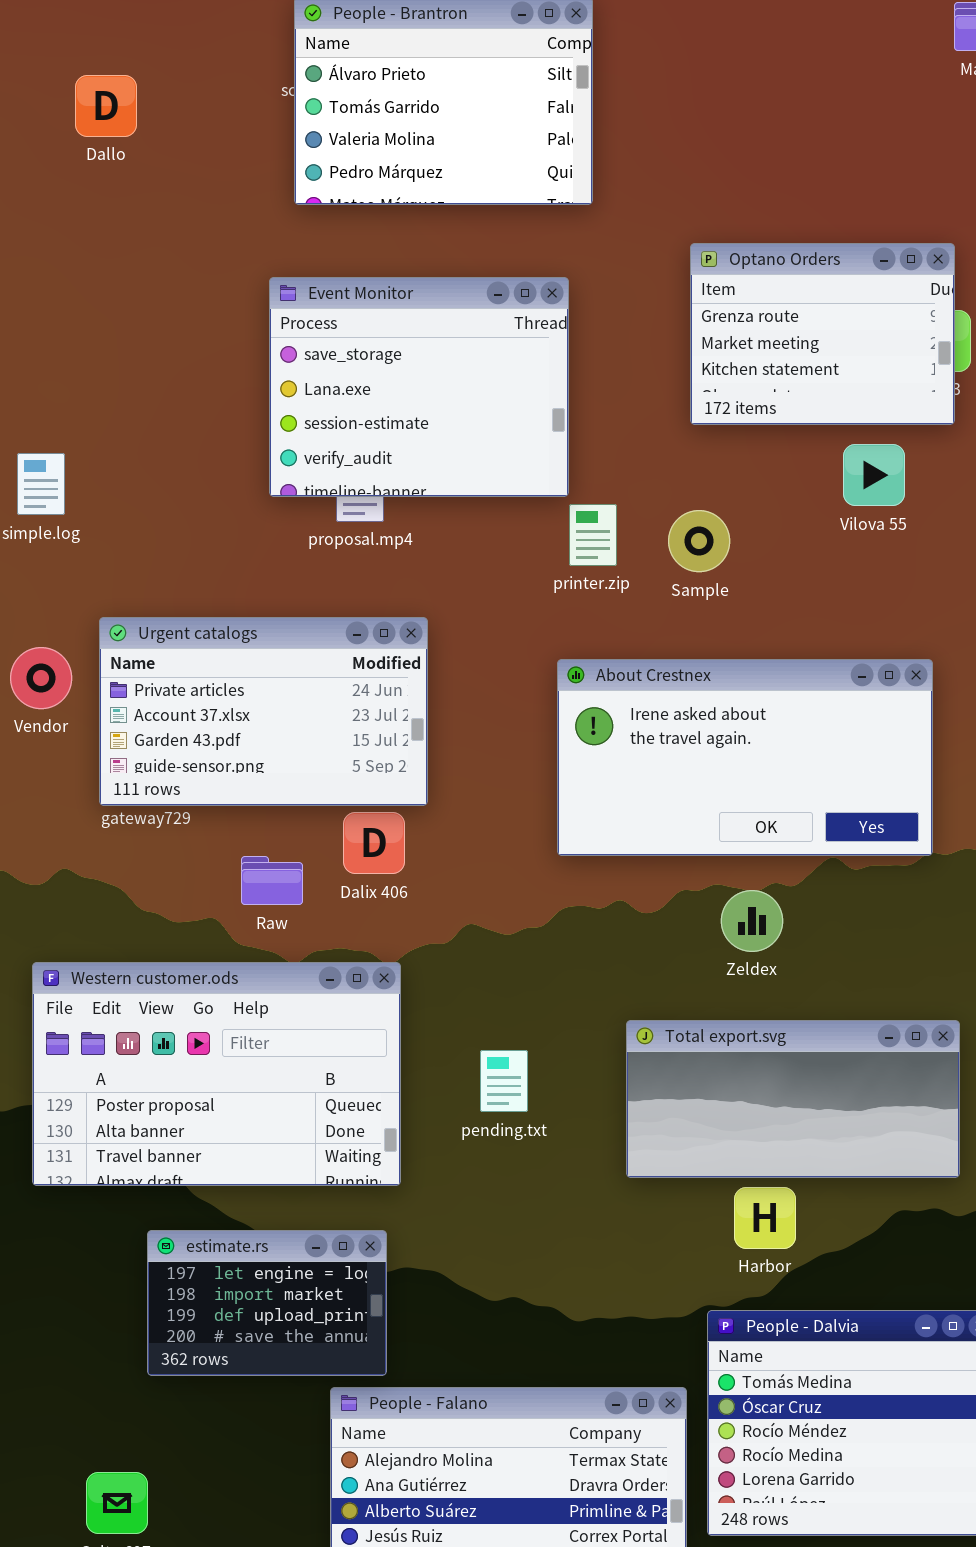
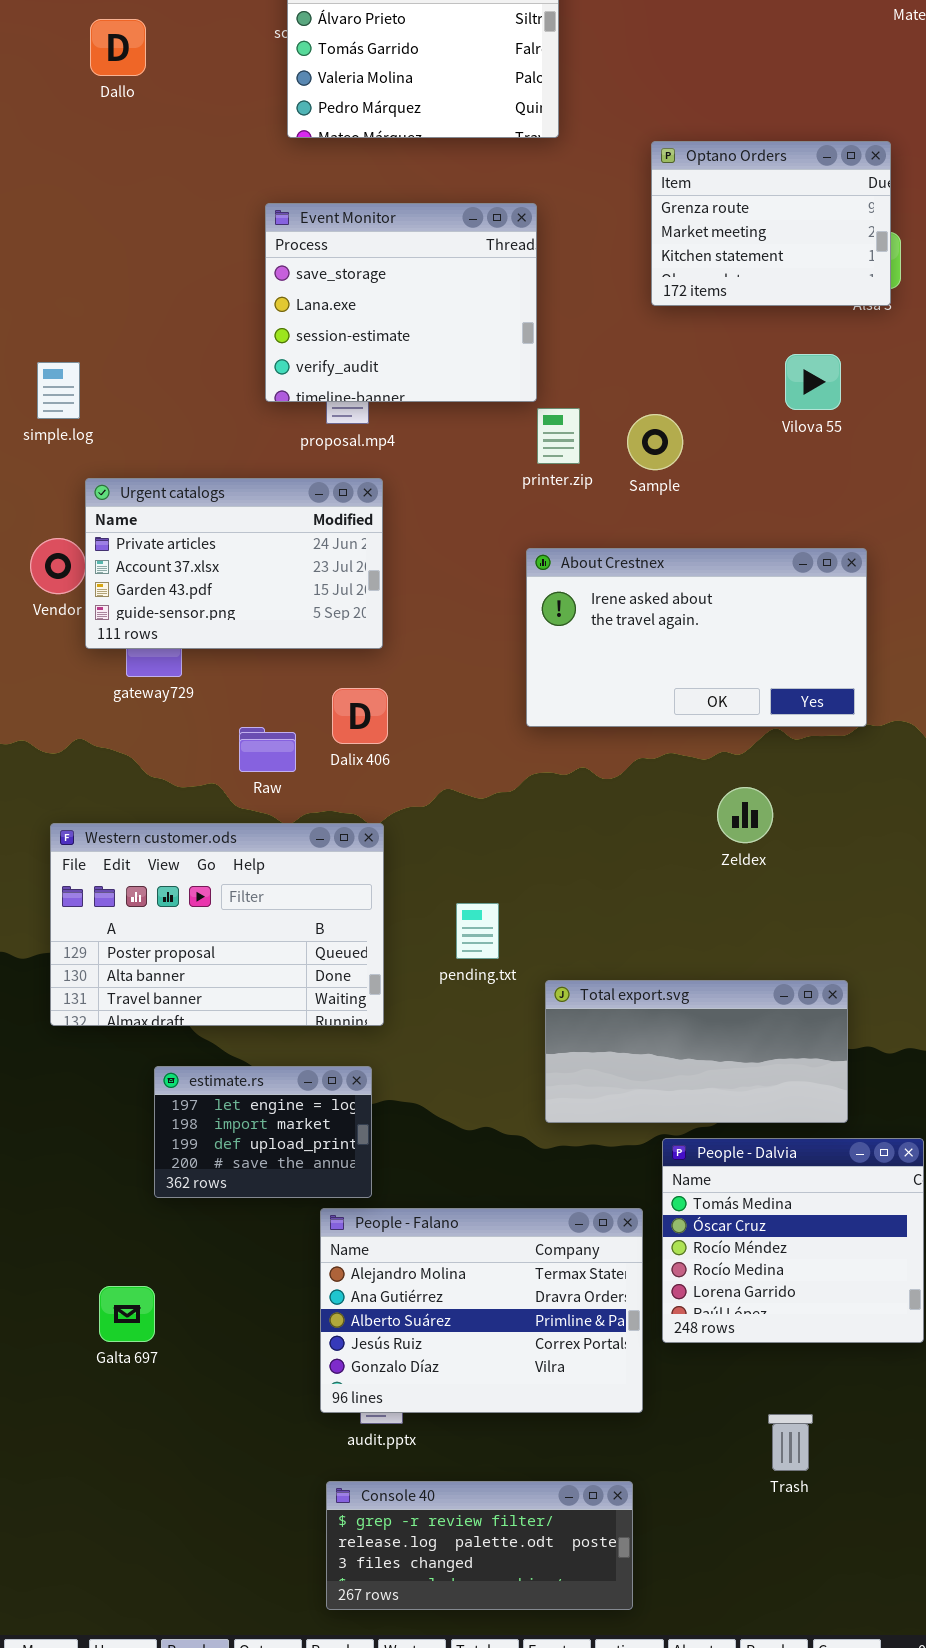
Optano Orders: [690,243,955,425] -> [651,141,891,306], moved
Urgent catalogs: [99,617,428,806] -> [85,478,383,649], moved
Zeldex: [721,890,783,952] -> [717,787,773,843], moved
Total export.svg: [626,1020,960,1178] -> [545,980,848,1123], moved

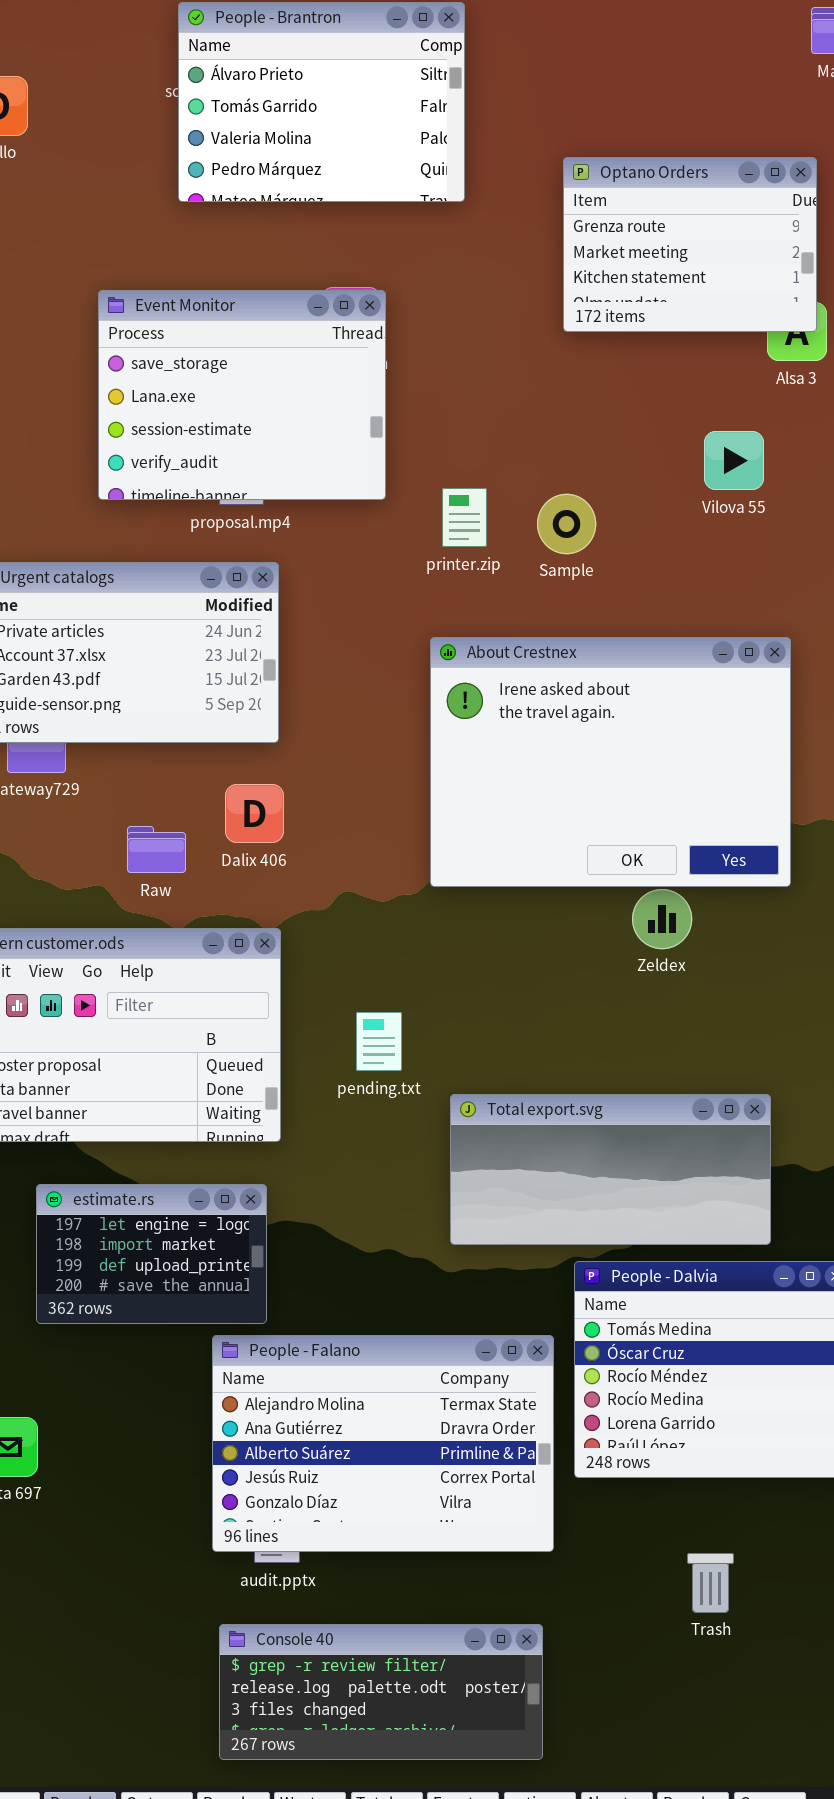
Optano Orders: [651,141,891,306] -> [563,157,817,332], moved
Event Monitor: [265,203,537,402] -> [98,290,386,500], moved
About Crestnex: [526,548,867,727] -> [430,637,791,887], resized

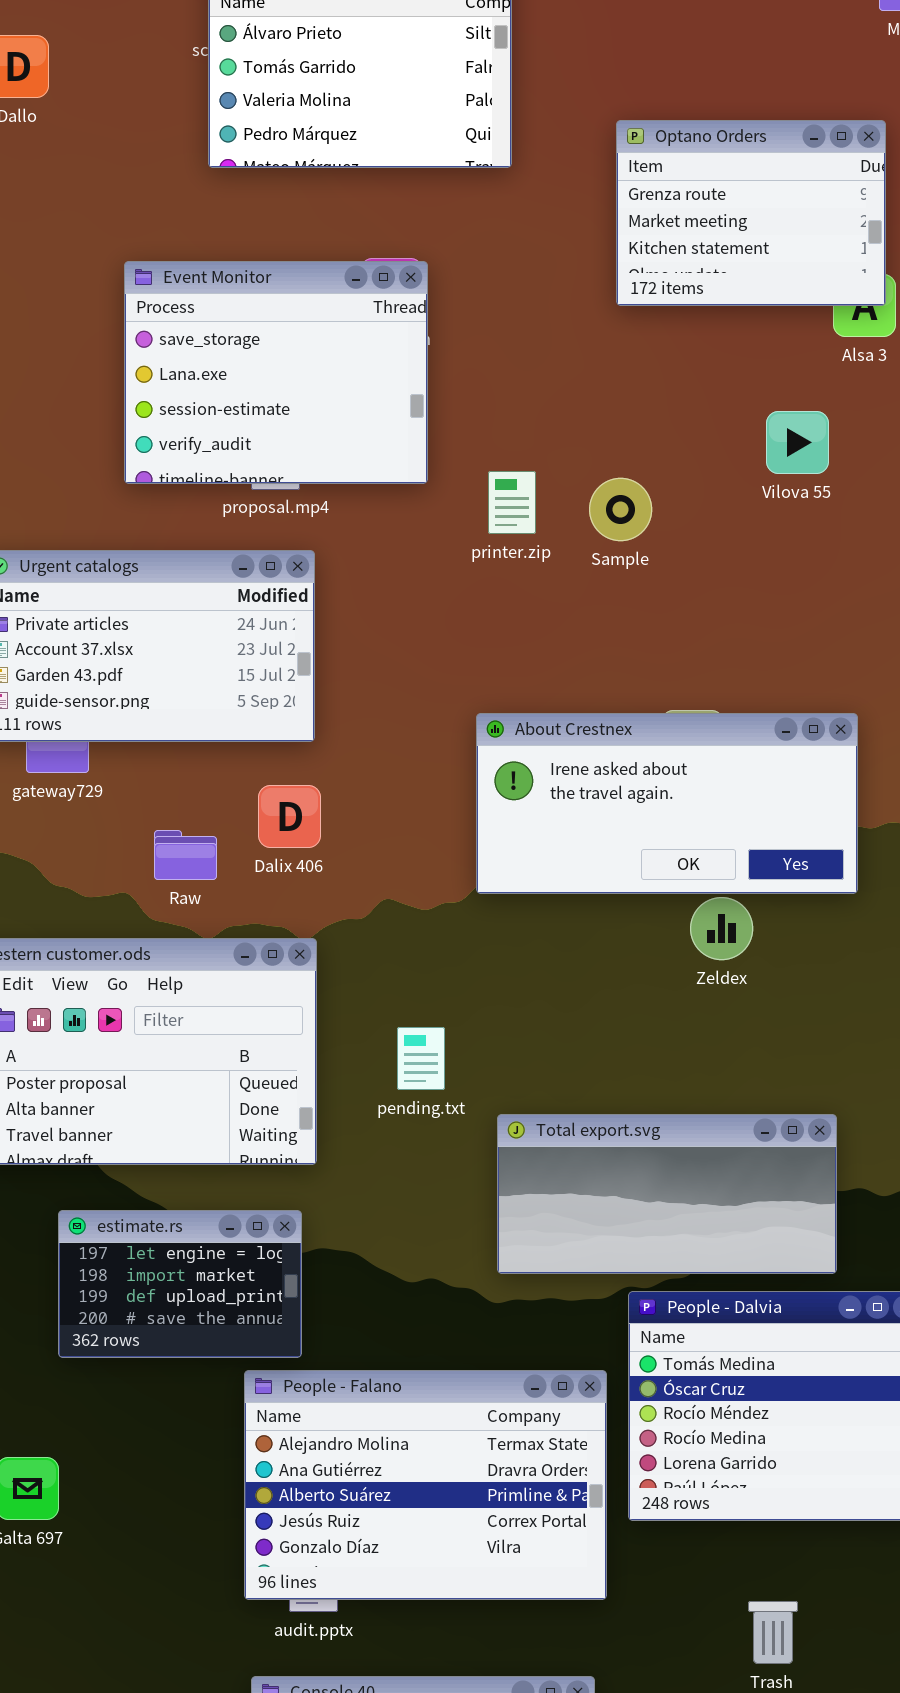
About Crestnex: [430,637,791,887] -> [476,713,858,894], resized

